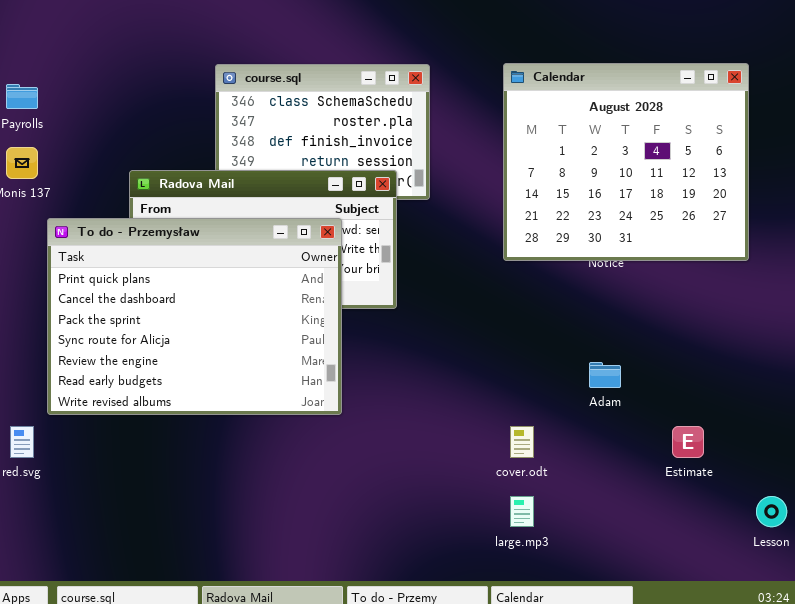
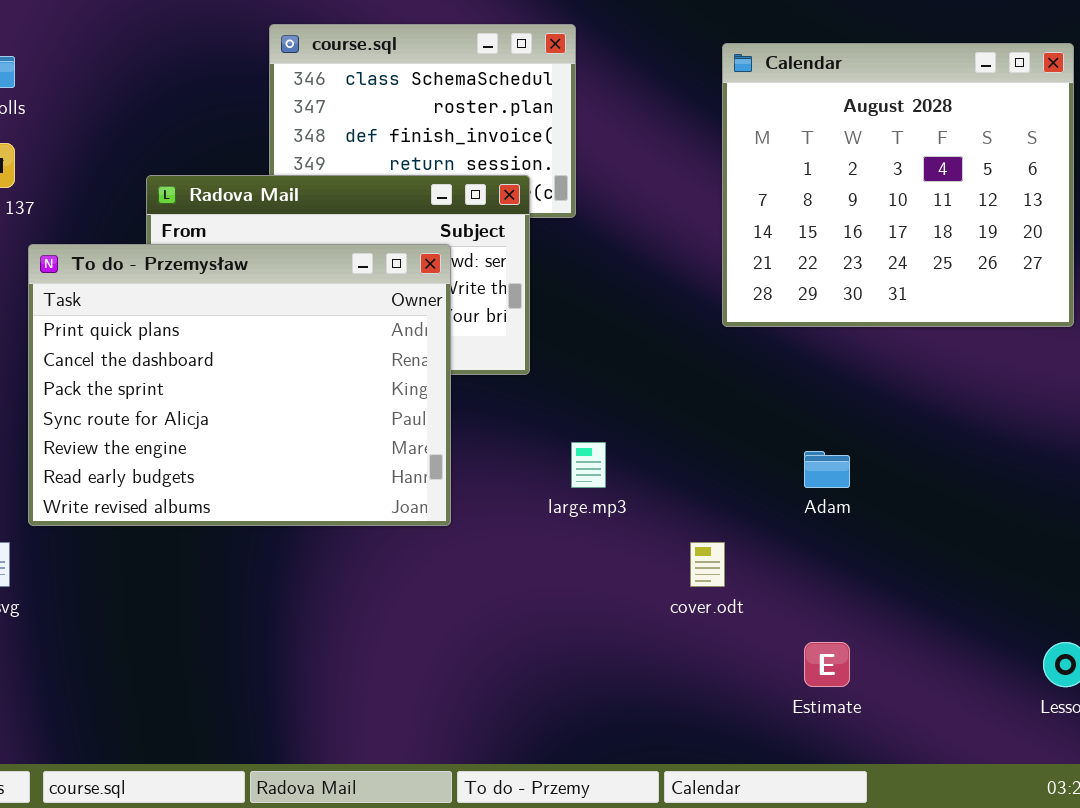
Calendar: [503,63,749,261] -> [722,43,1074,327], moved
Estimate: [672,426,704,458] -> [804,642,850,687], moved
large.mp3: [510,496,534,527] -> [571,442,606,488], moved

